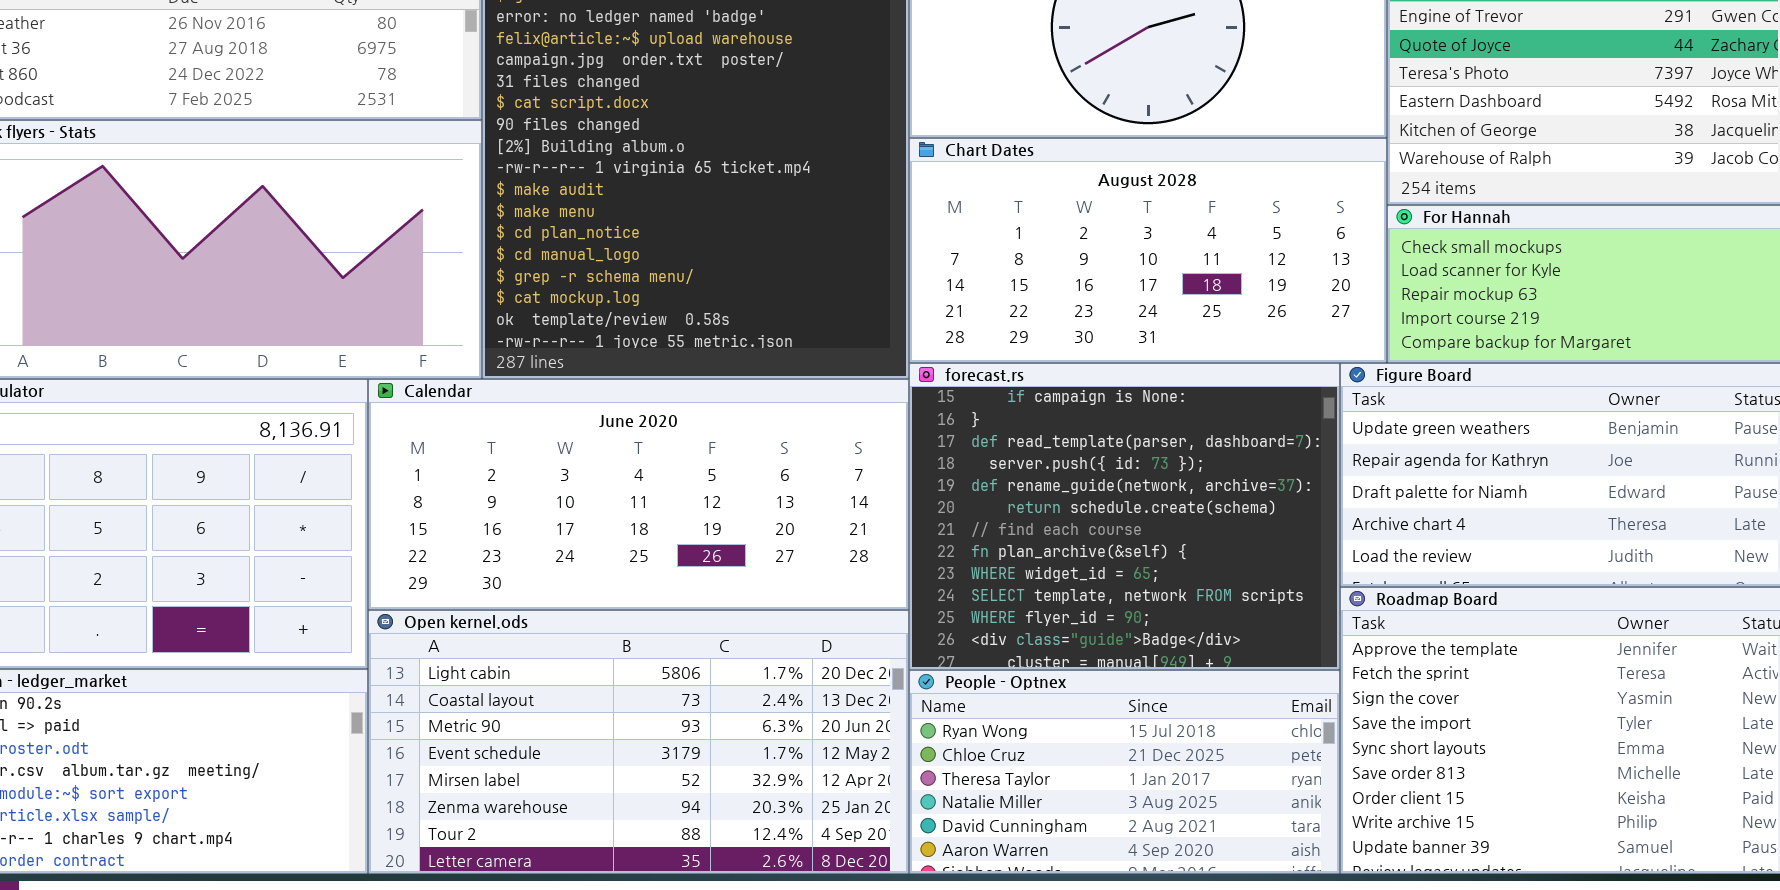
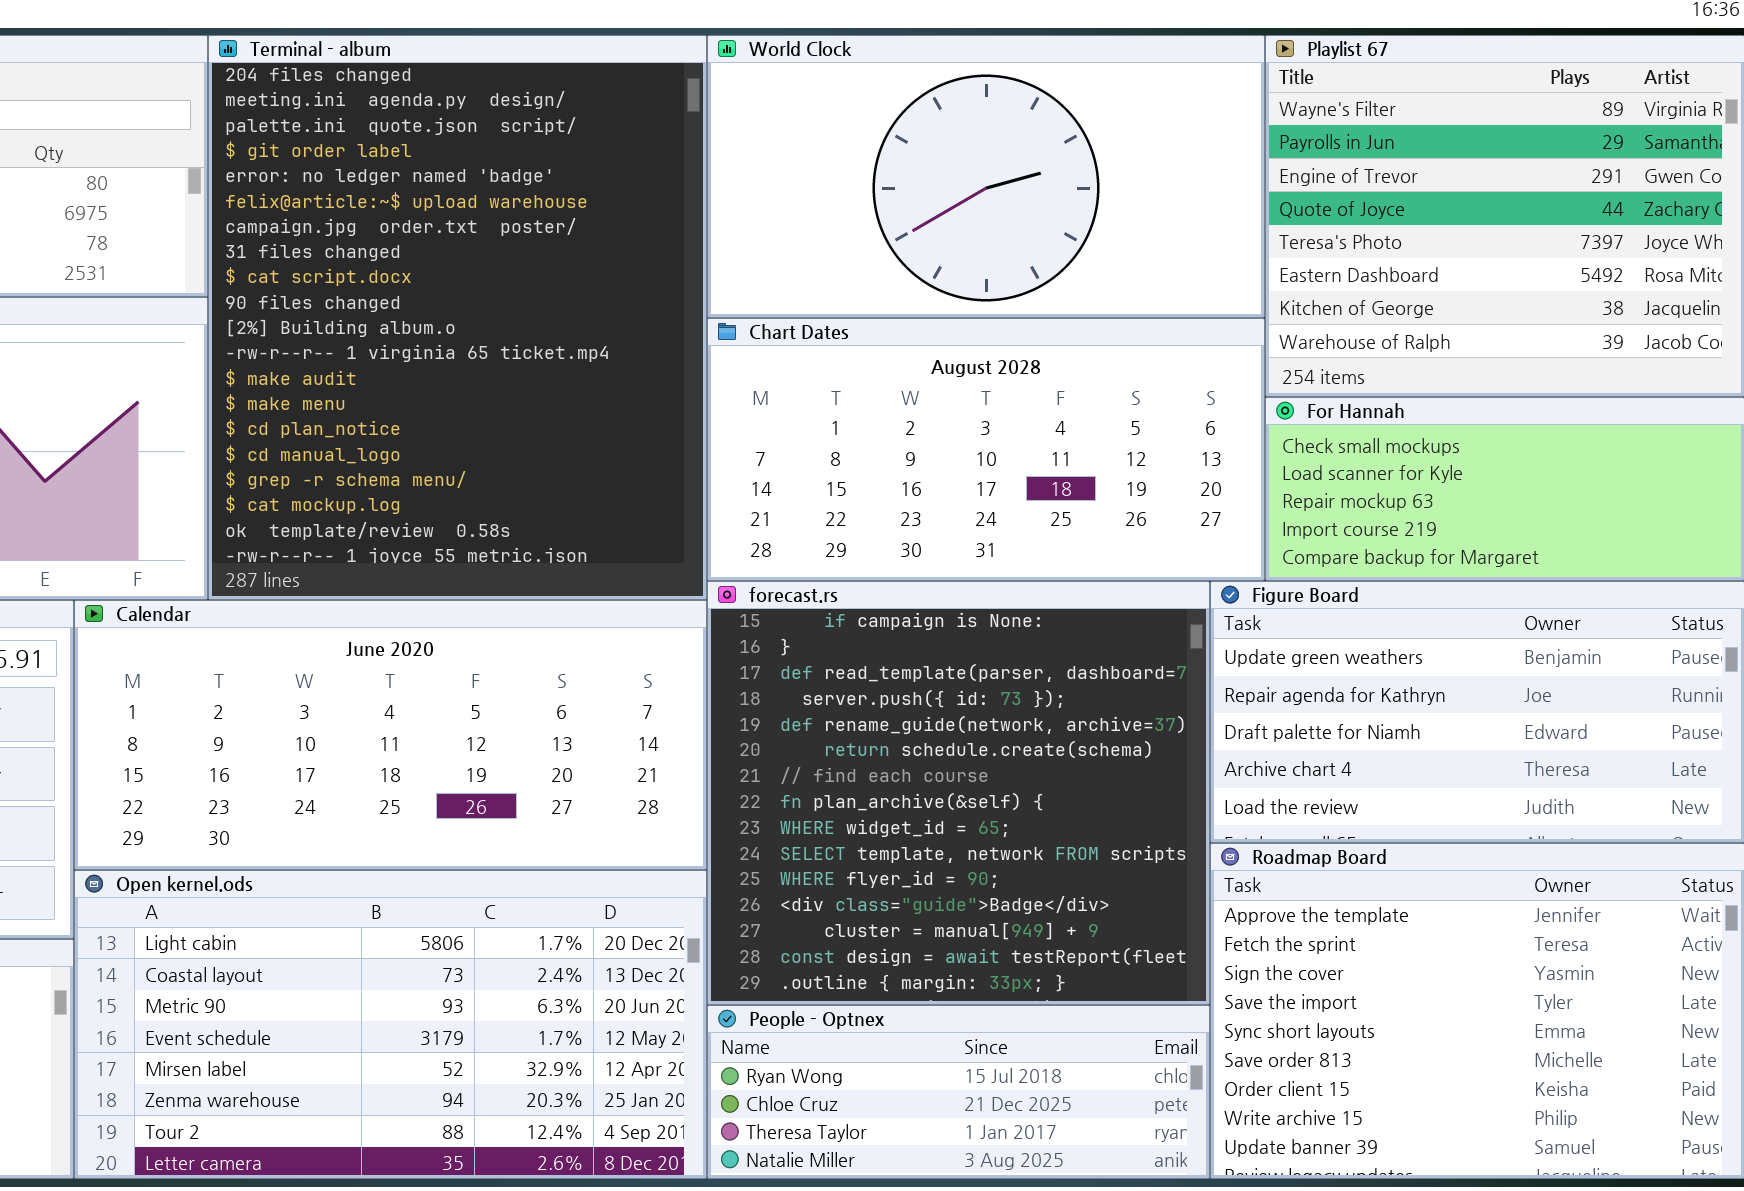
forecast.rs: [909,363,1340,670] -> [707,581,1210,1005], resized
People - Optnex: [909,670,1340,874] -> [707,1005,1210,1179], resized

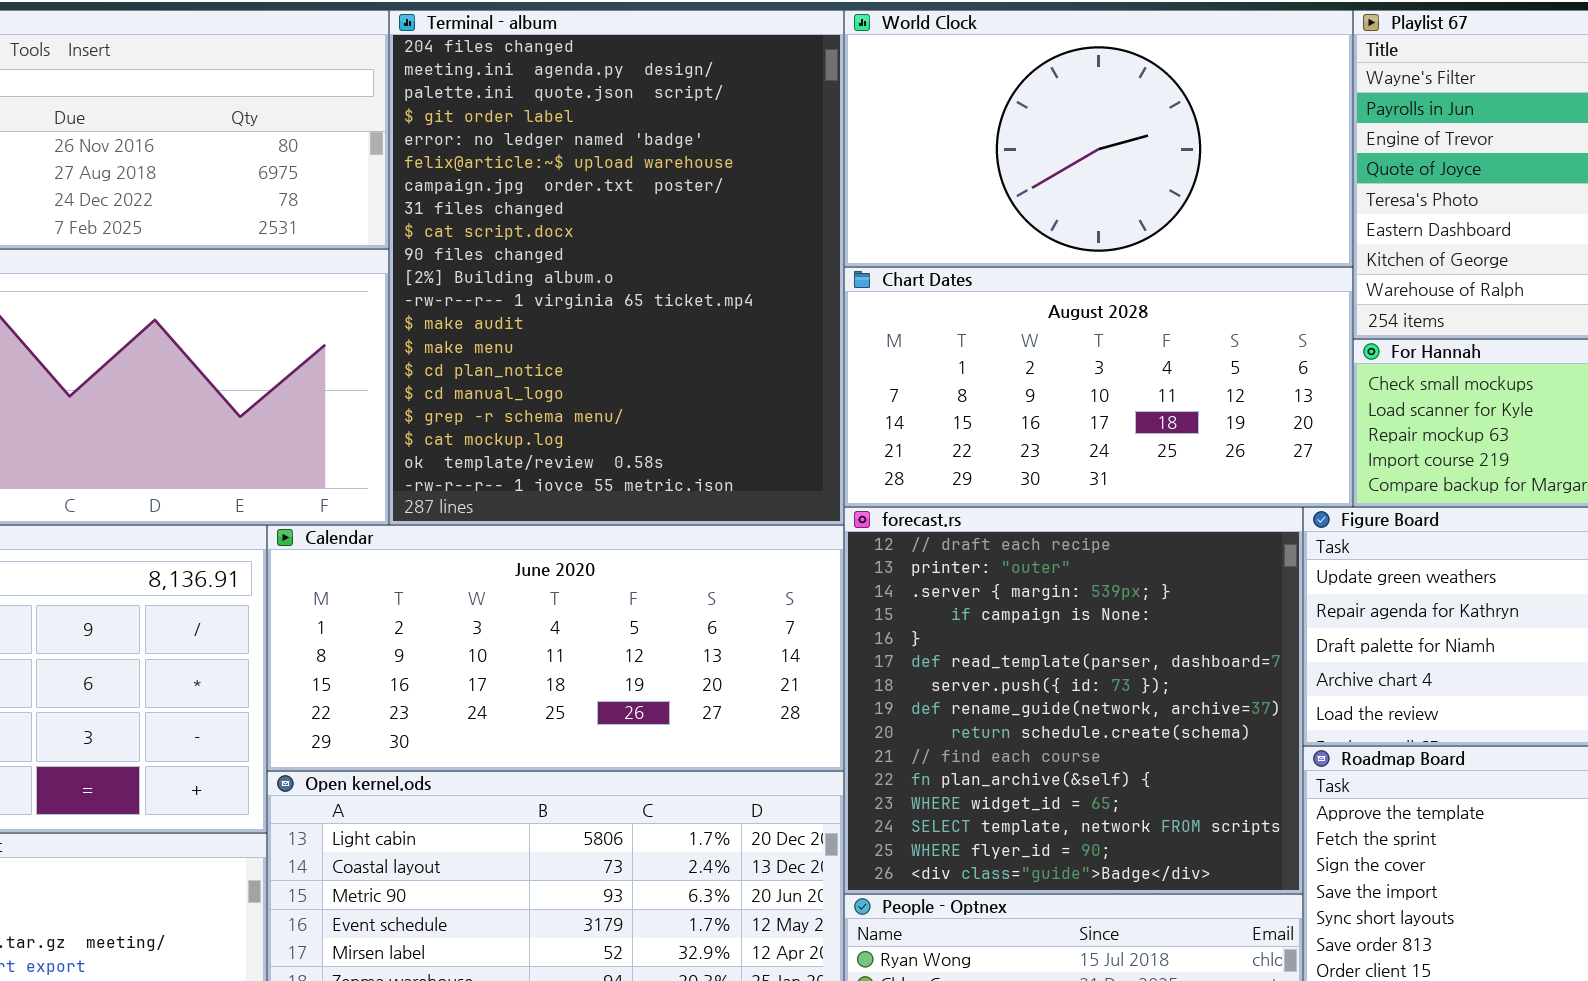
forecast.rs: [707,581,1210,1005] -> [844,507,1303,894], scrolled up 3 rows

